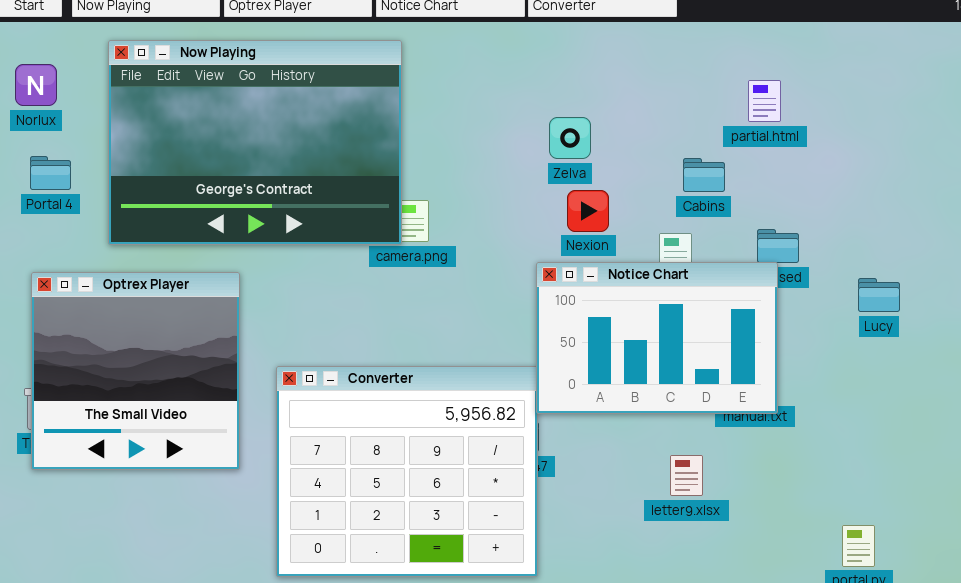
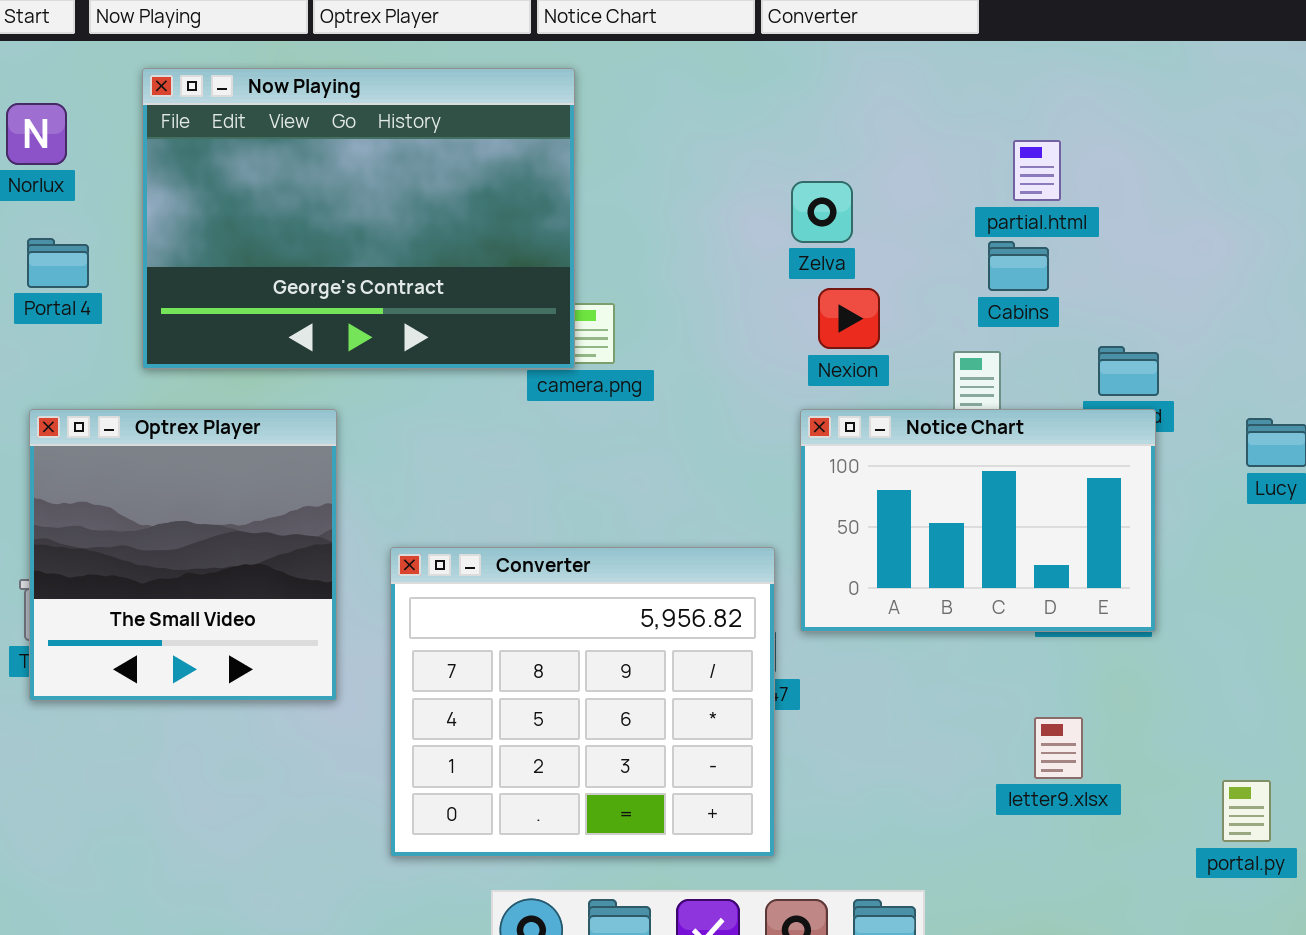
partial.html: [748,80,781,122] -> [1013,140,1061,201], moved
Notice Chart: [536,262,778,414] -> [800,409,1156,632], moved
letter9.xlsx: [670,455,703,496] -> [1034,717,1083,779], moved

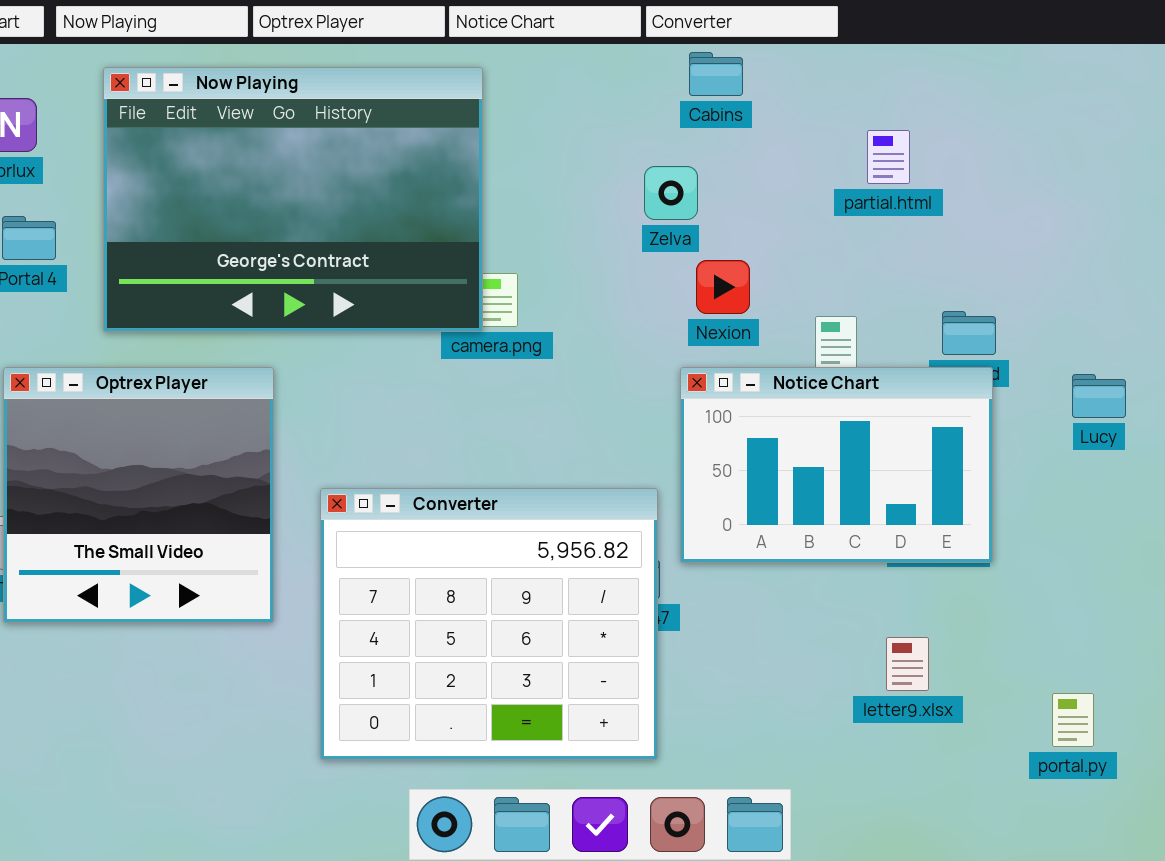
Zelva: [791,181,853,243] -> [644,166,698,220], moved
Cabins: [988,241,1049,291] -> [689,52,743,96], moved

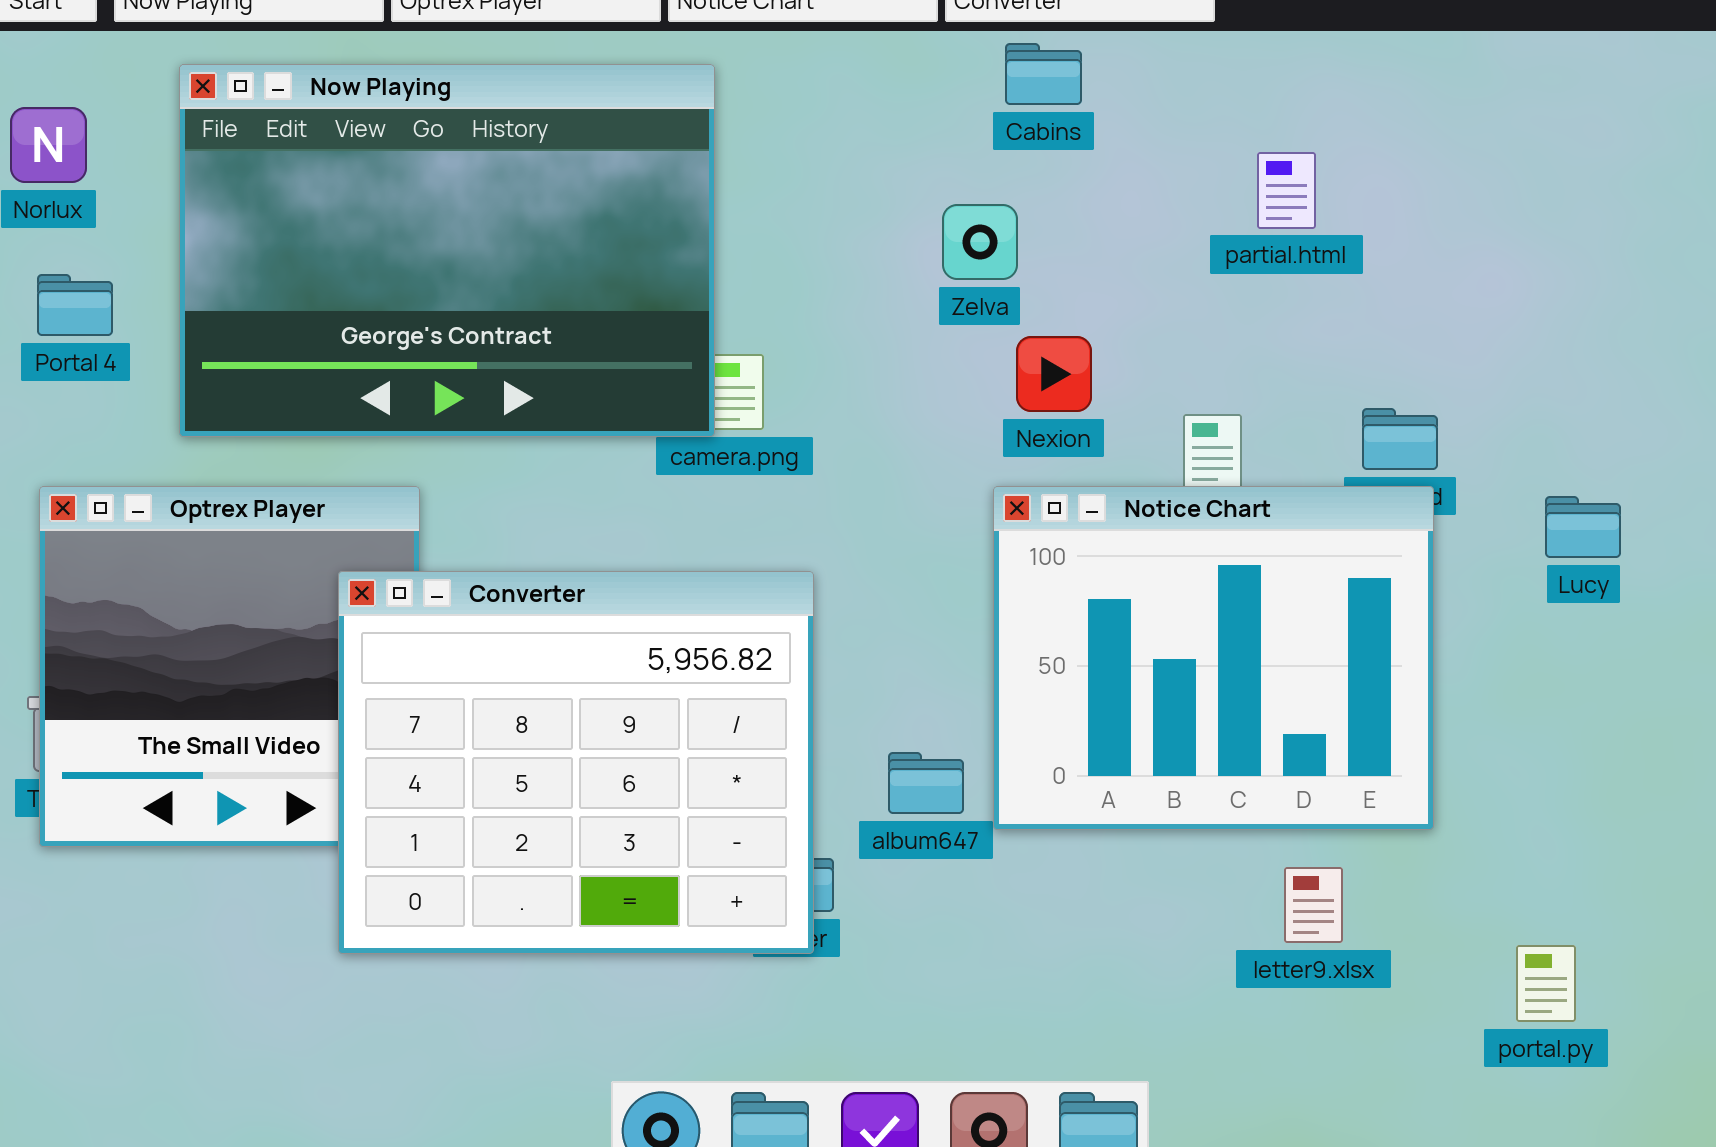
Notice Chart: [680,367,993,563] -> [993,486,1434,830], resized
Converter: [320,488,658,760] -> [338,571,814,954], moved

